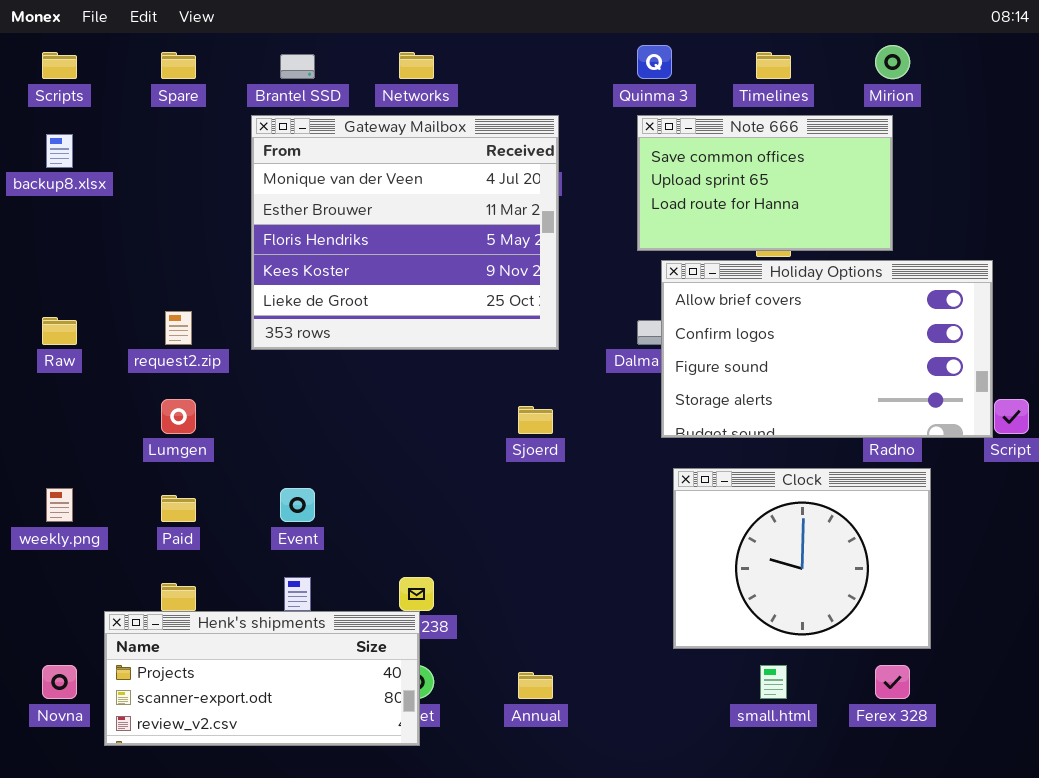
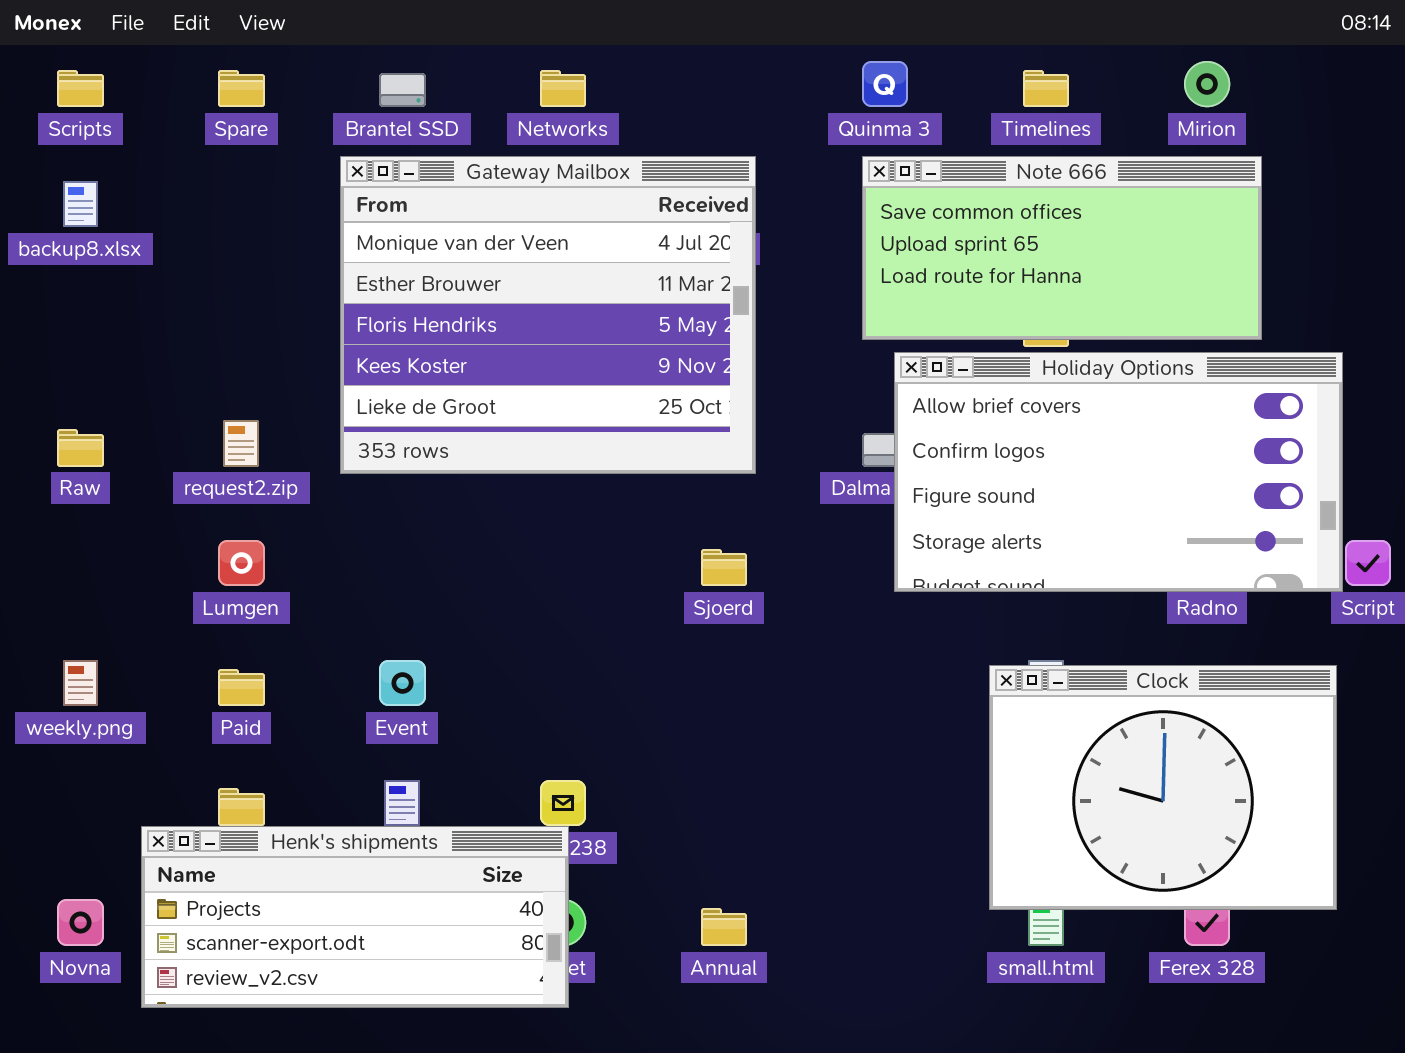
Note 666: [637,115,893,251] -> [862,156,1262,340], resized
Clock: [673,468,931,649] -> [989,665,1337,910], moved

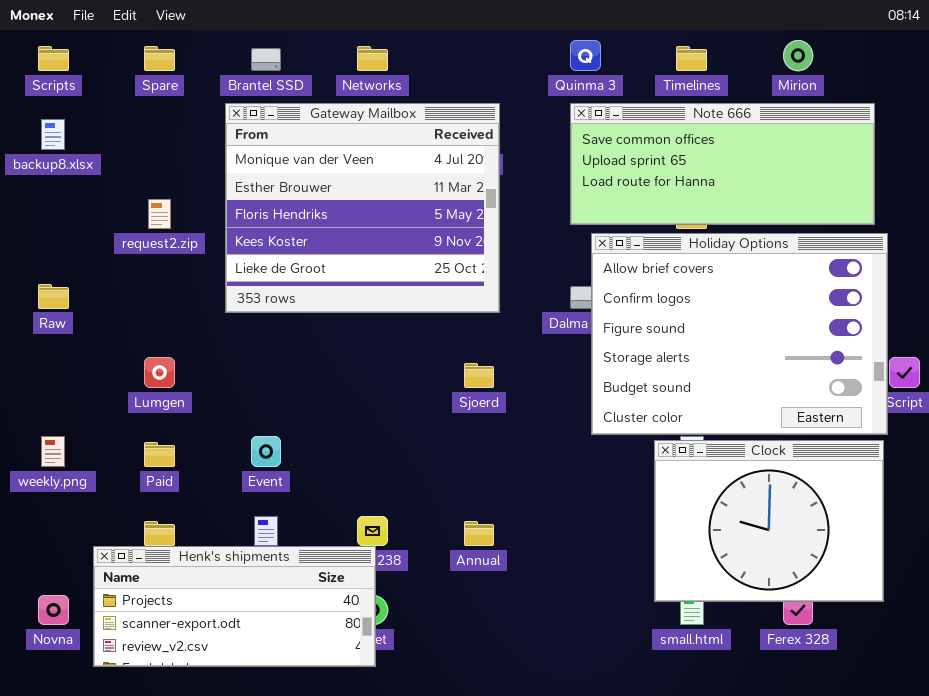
Note 666: [862,156,1262,340] -> [570,103,875,225], resized
Holiday Options: [894,352,1343,592] -> [591,233,888,435], resized
request2.zip: [223,420,259,467] -> [148,199,171,229], moved
Annual: [701,908,747,946] -> [464,521,494,546], moved

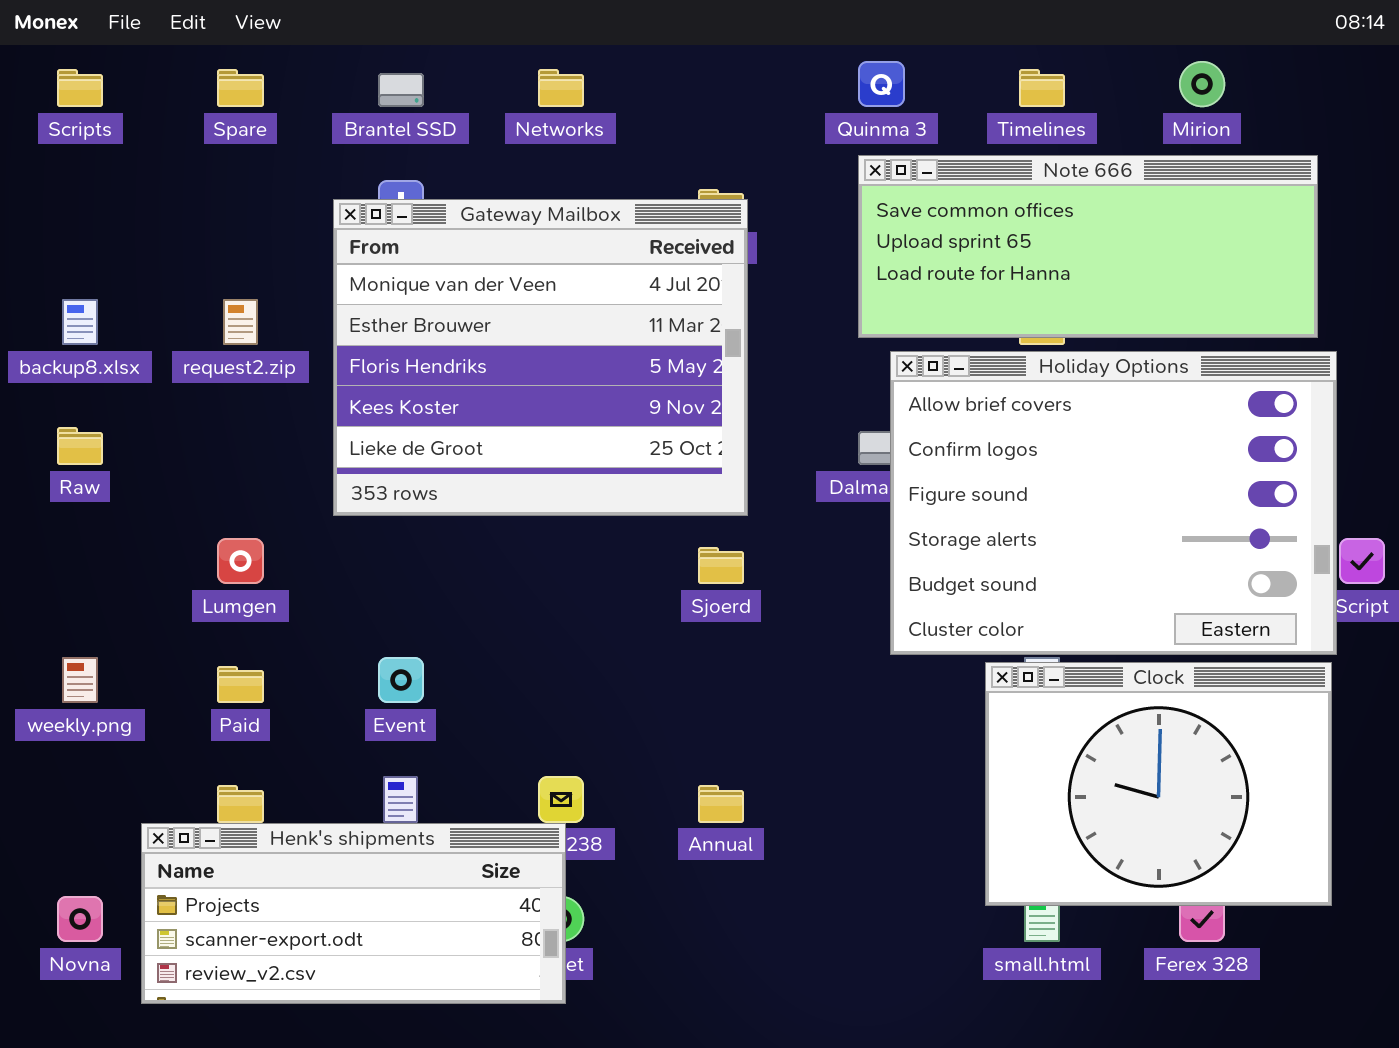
Gateway Mailbox: [225,103,500,313] -> [333,199,748,516], moved
backup8.xlsx: [41,119,65,150] -> [62,299,98,345], moved

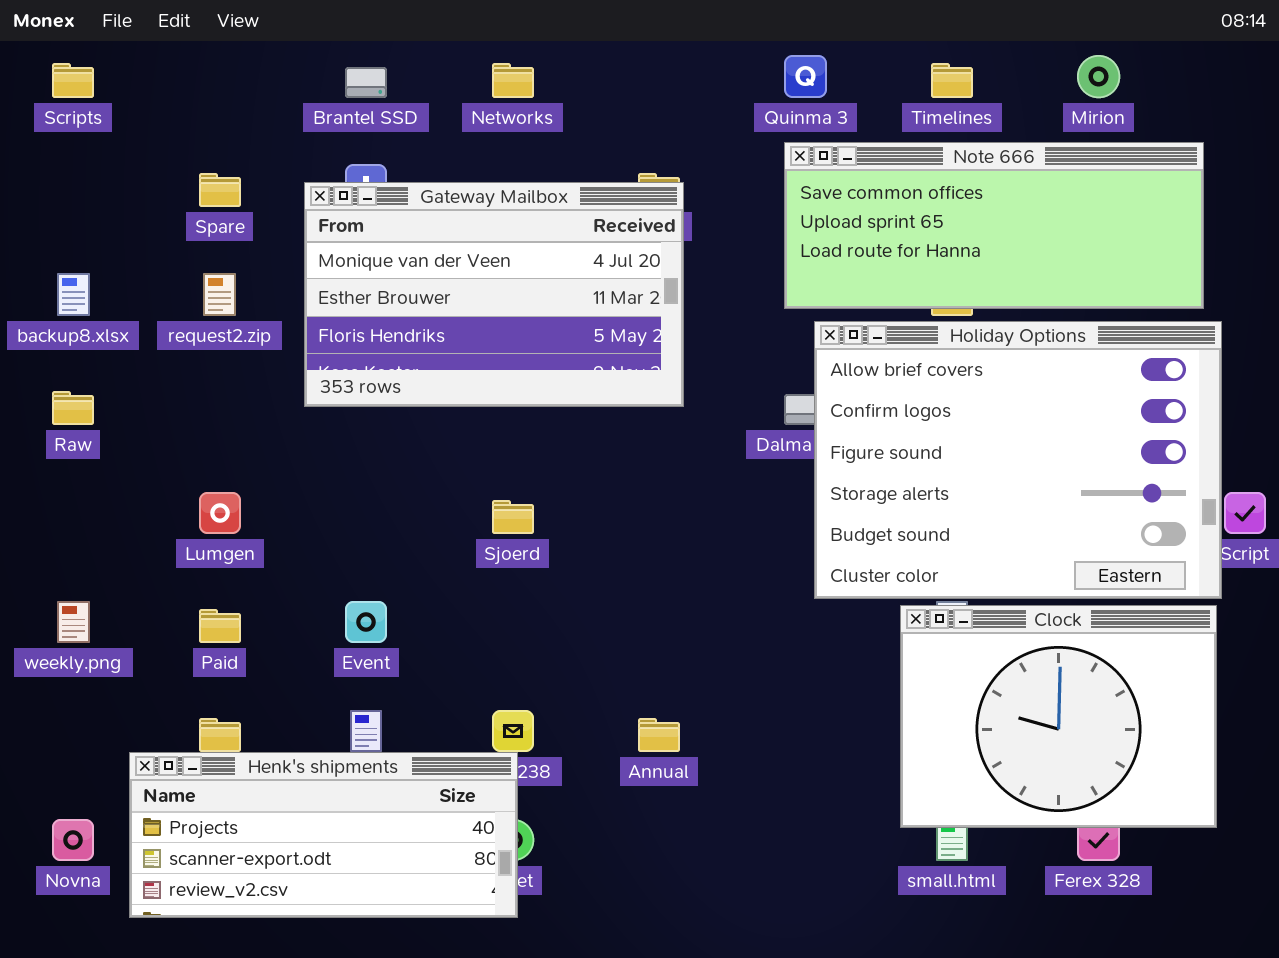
Spare: [217,69,264,107] -> [199,173,241,207], moved
Gateway Mailbox: [333,199,748,516] -> [304,182,684,407], resized
Sjoerd: [698,547,744,584] -> [492,500,534,534], moved

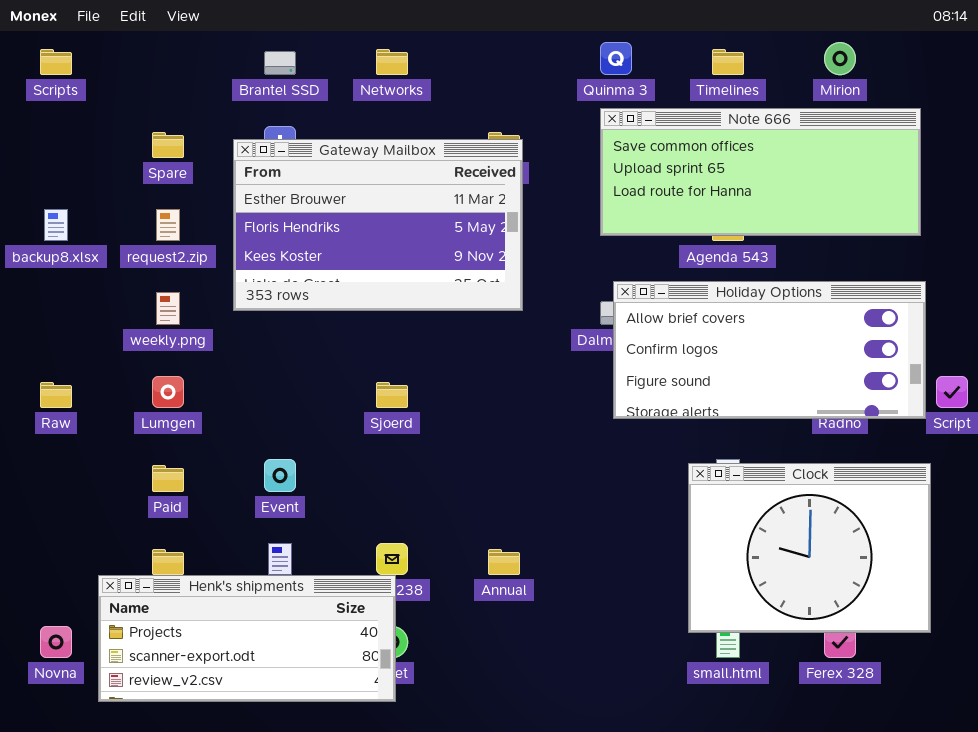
Gateway Mailbox: [304,182,684,407] -> [233,139,523,311], scrolled down 1 row
Holiday Options: [814,321,1222,599] -> [613,281,926,419], moved, resized
Raw: [52,391,94,425] -> [40,382,72,408], moved
weekly.png: [57,601,90,643] -> [156,292,180,325], moved

